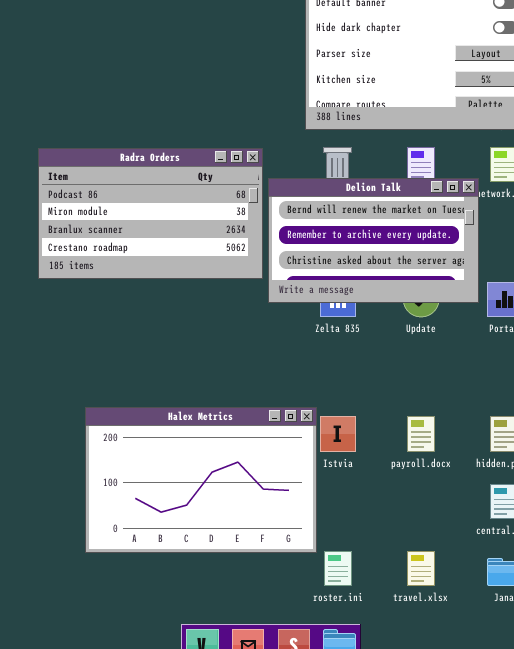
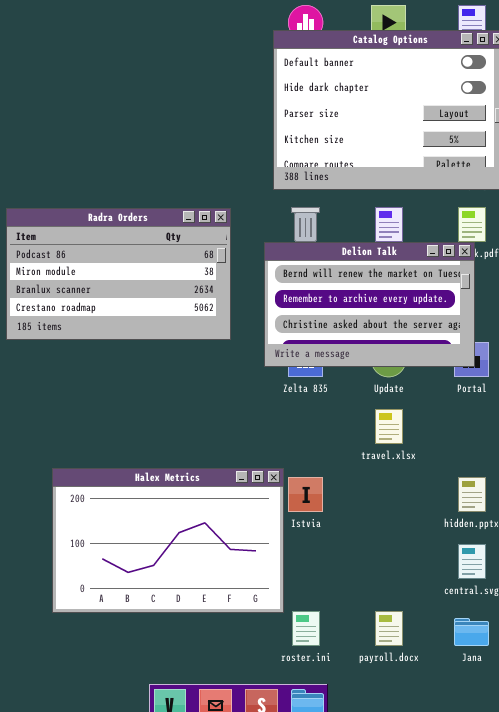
Delion Talk: [268,178,479,303] -> [264,242,475,367], moved
payroll.docx: [407,416,435,452] -> [375,611,403,646], moved
travel.xlsx: [407,551,435,586] -> [375,409,403,444], moved

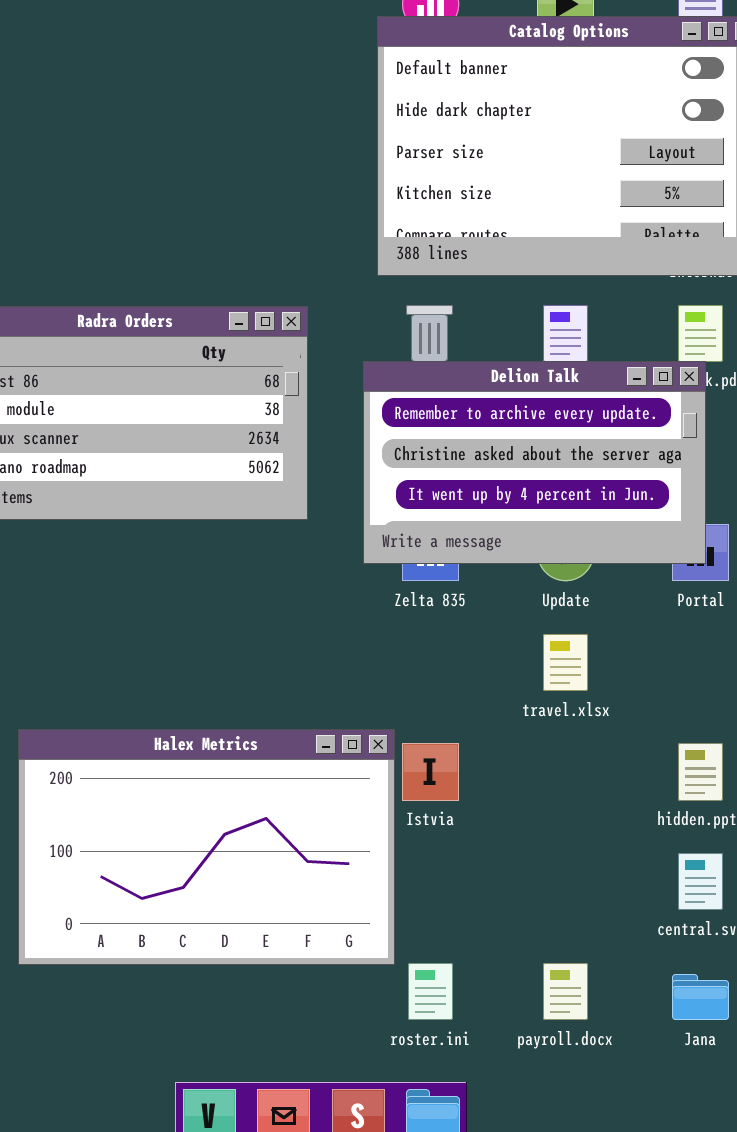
Delion Talk: [264,242,475,367] -> [363,361,706,564], scrolled down 1 row

